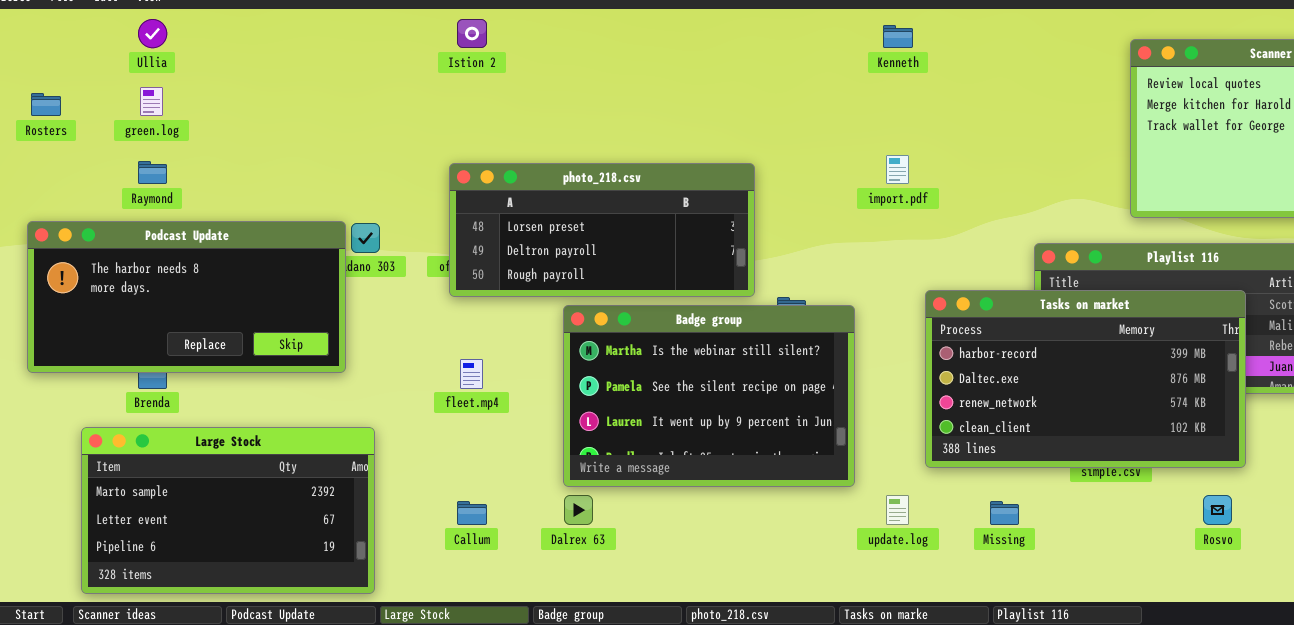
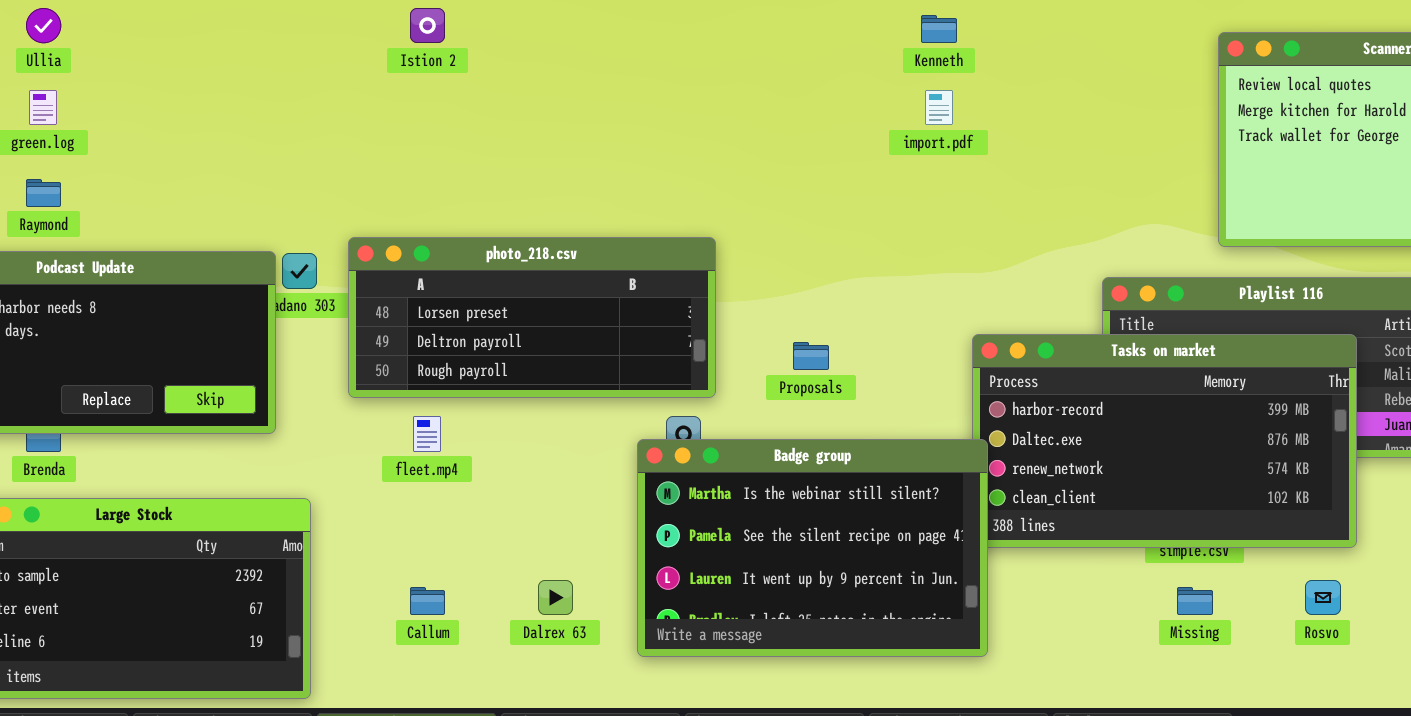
import.pdf: [886,155,909,184] -> [925,90,953,125], moved
photo_218.csv: [449,163,755,297] -> [348,237,716,398], moved
Badge group: [563,305,855,487] -> [637,439,988,657], moved
Missing: [990,501,1019,525] -> [1177,587,1213,615], moved

